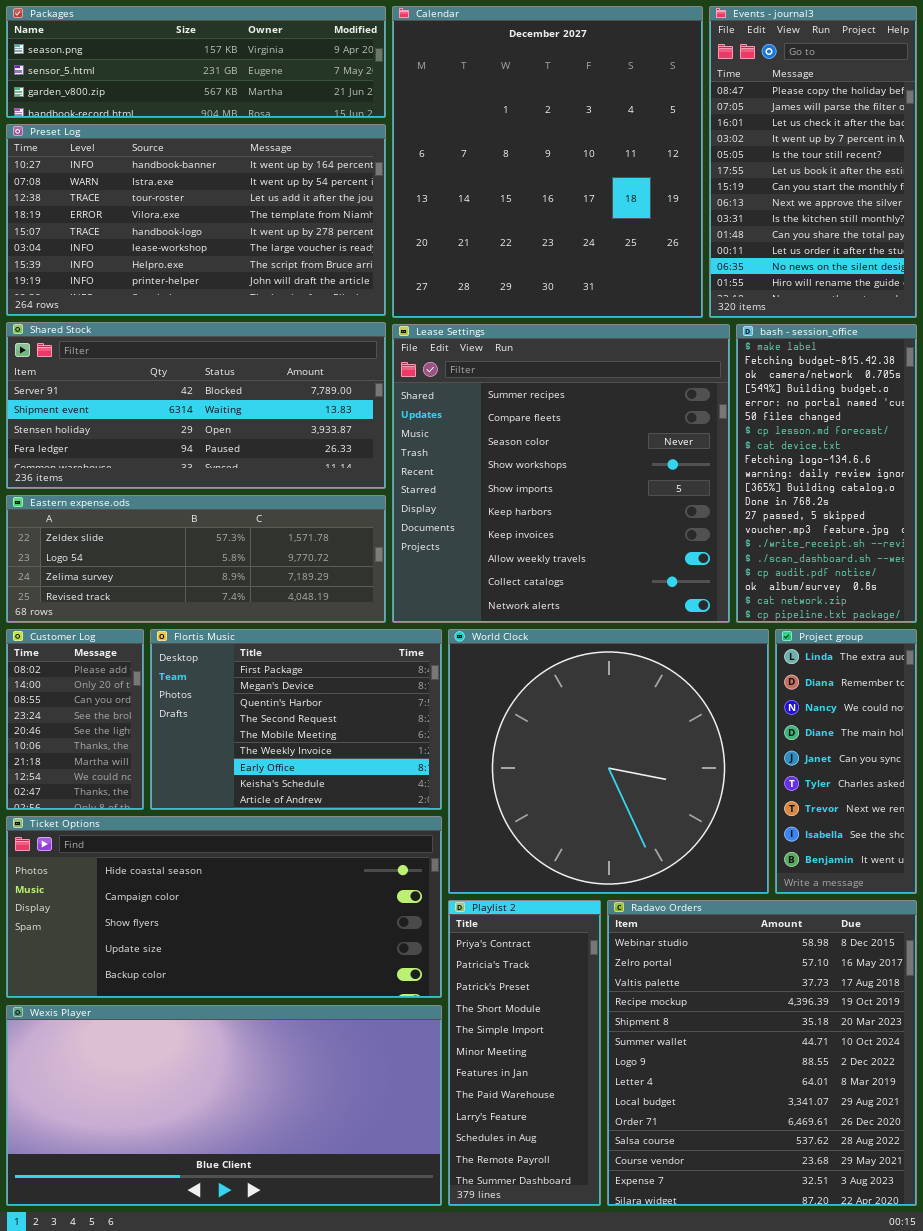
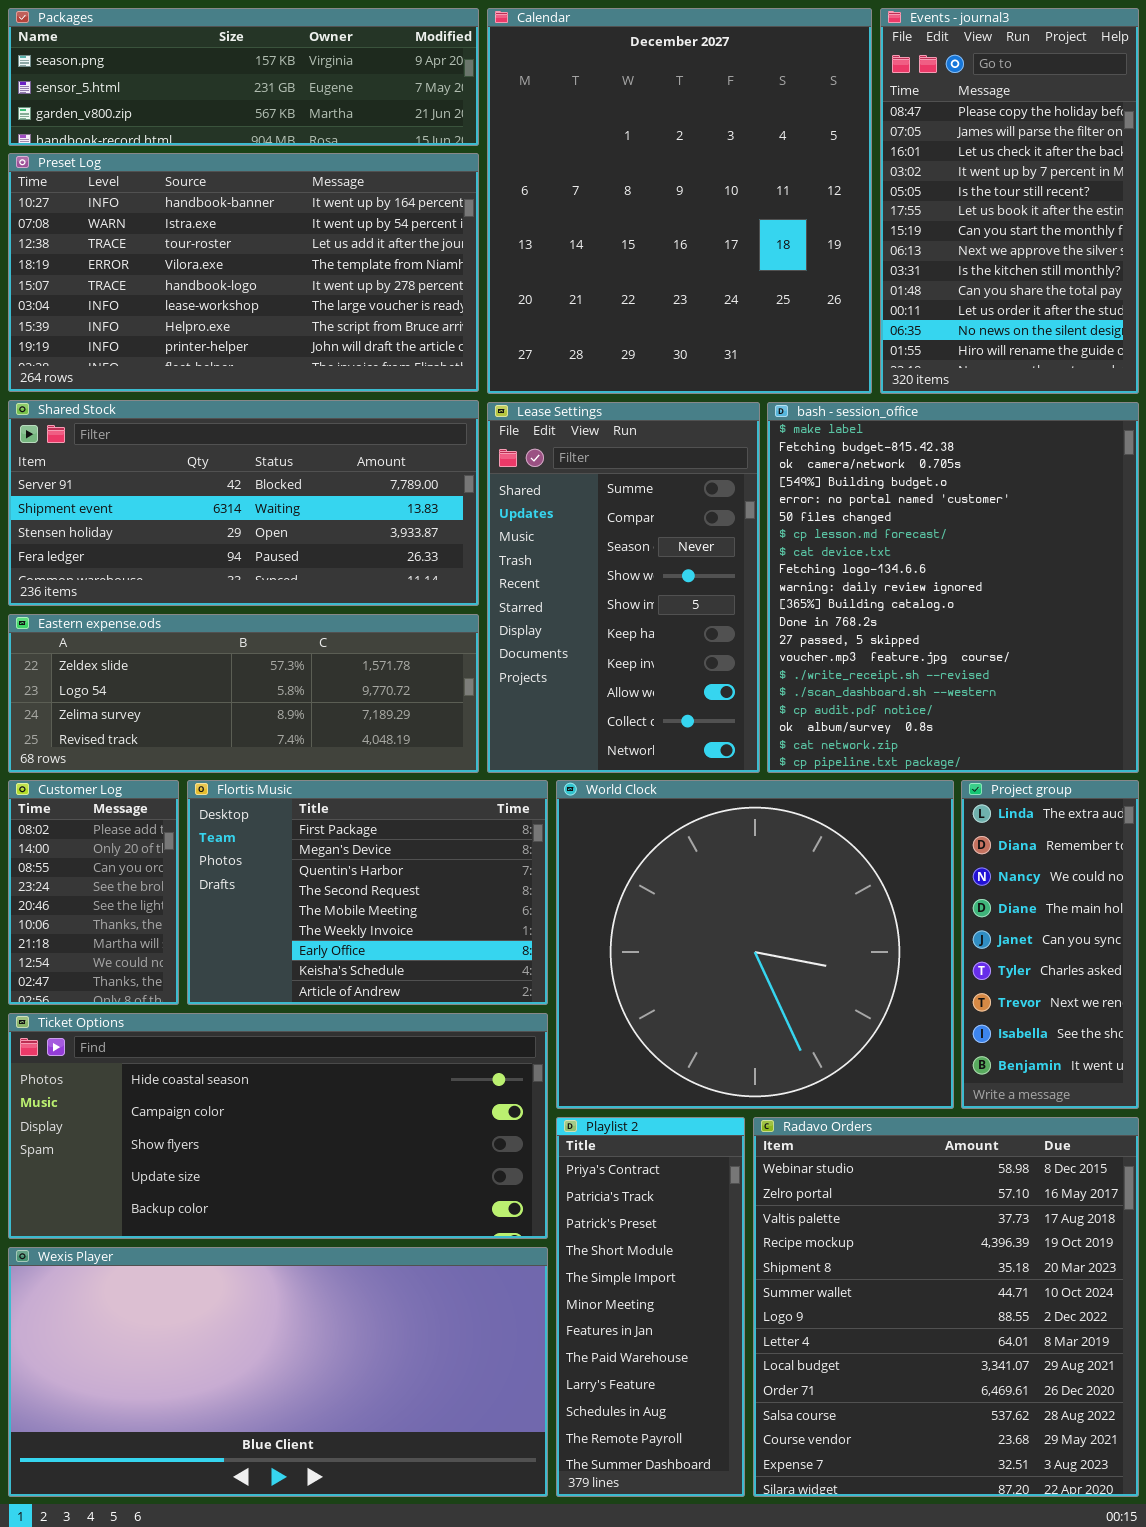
Lease Settings: [392,324,730,623] -> [487,402,760,773], resized
bash - session_office: [736,324,917,623] -> [767,402,1139,773], resized

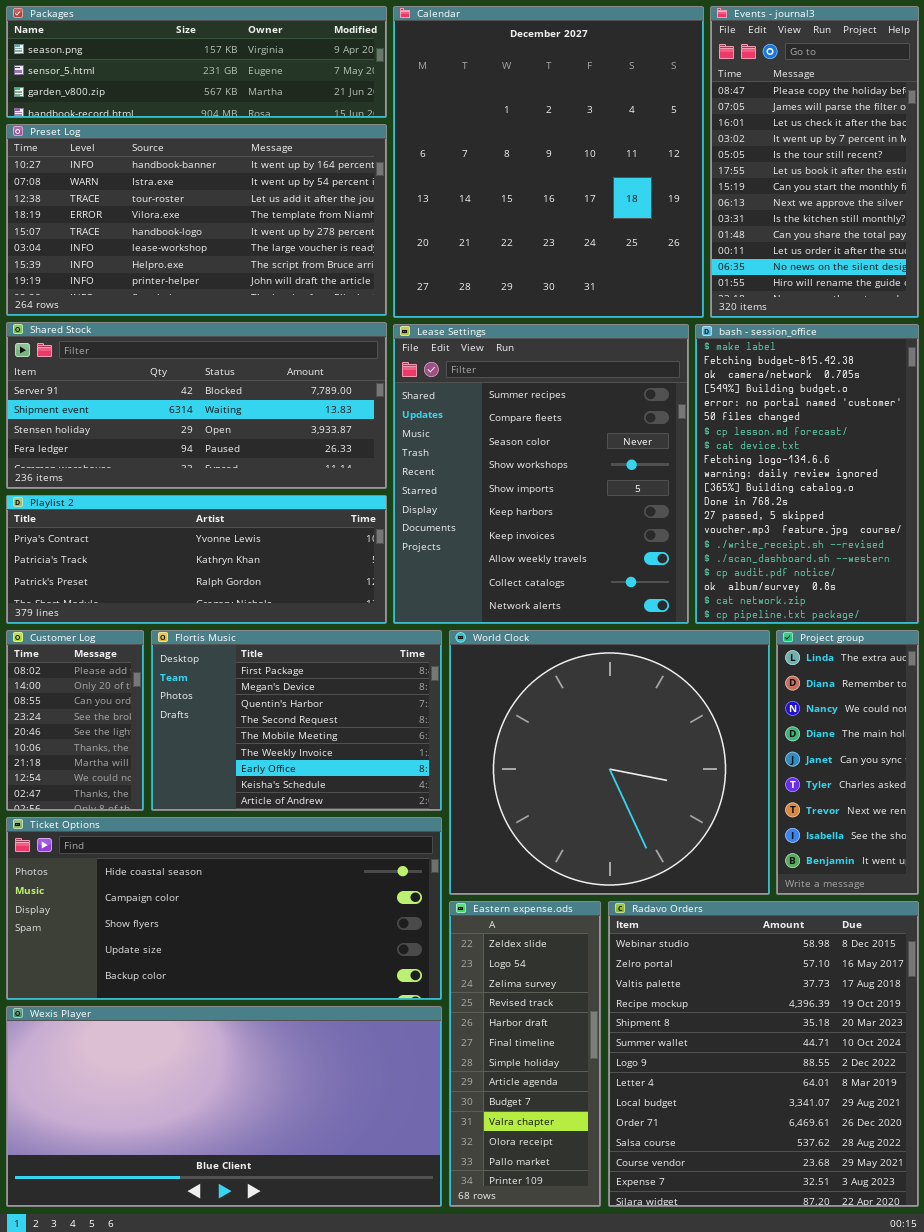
Lease Settings: [487,402,760,773] -> [393,324,689,624], resized
bash - session_office: [767,402,1139,773] -> [695,324,919,624], resized
Eastern expense.ods: [8,614,479,773] -> [449,901,601,1207], moved, resized
Playlist 2: [556,1117,745,1497] -> [6,495,387,624], moved, resized

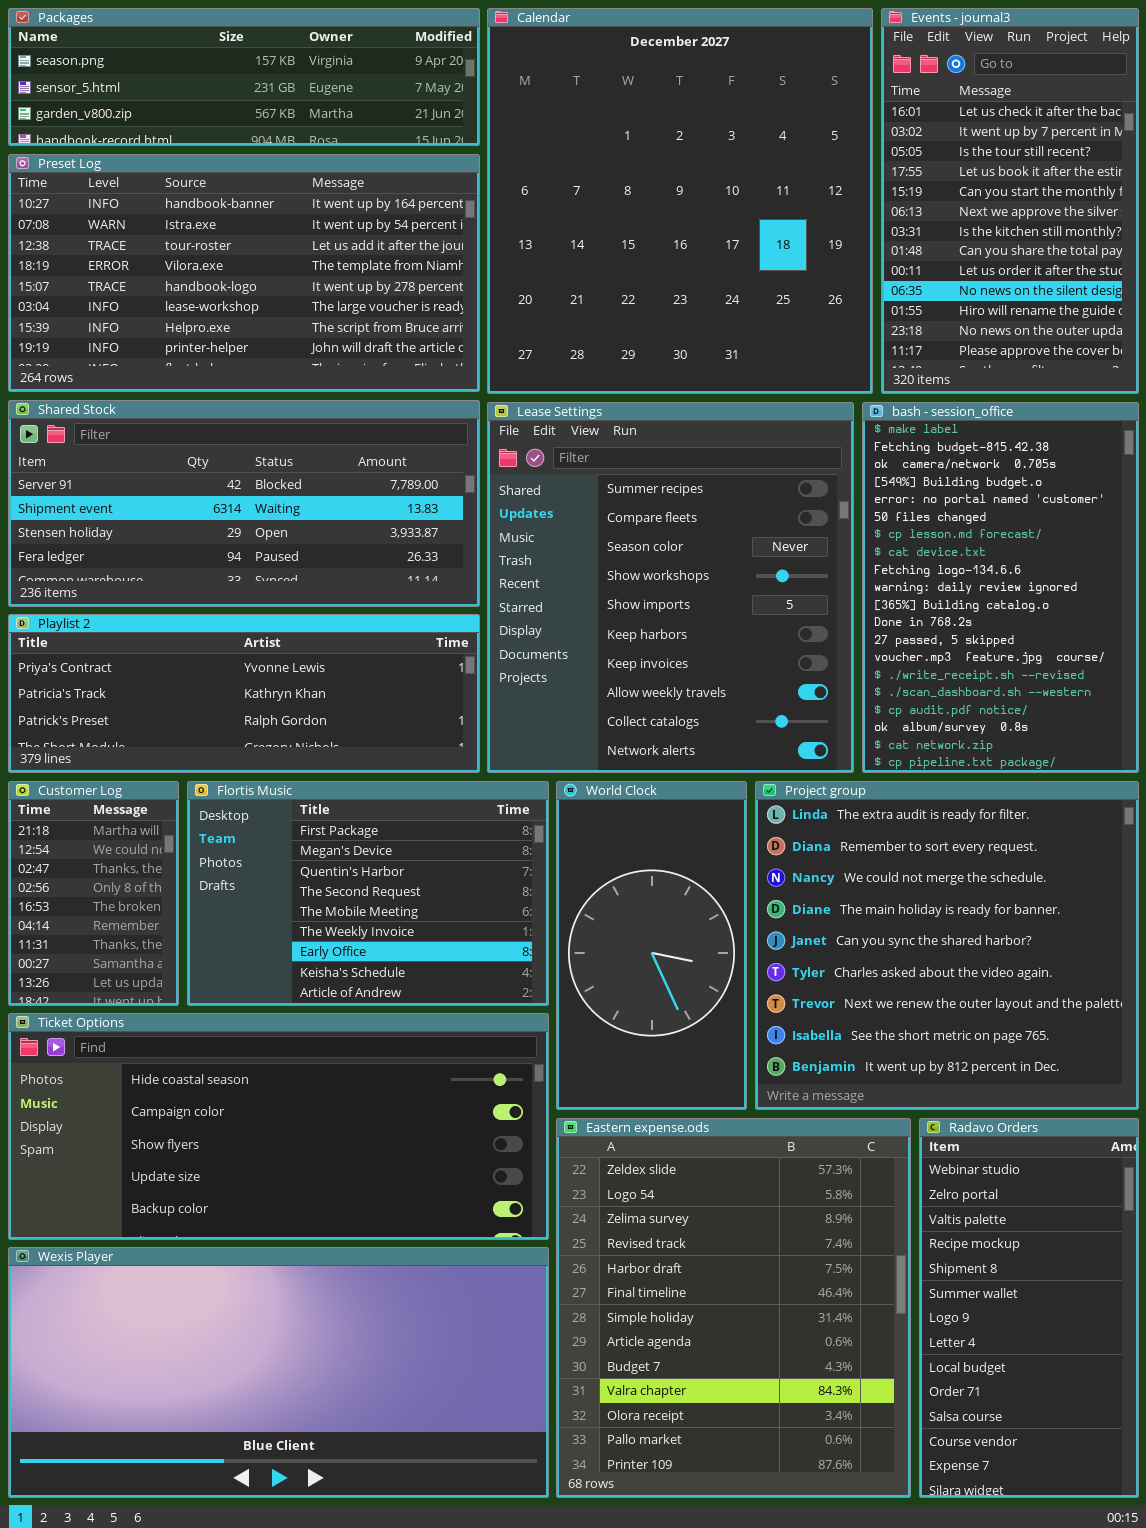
Events - journal3: [710,6,919,318] -> [881,8,1139,394], scrolled down 2 rows
Customer Log: [6,630,144,811] -> [8,781,179,1006], scrolled down 6 rows
World Clock: [449,630,770,895] -> [556,781,747,1110], resized
Project group: [776,630,919,895] -> [755,781,1139,1110], resized
Eastern expense.ods: [449,901,601,1207] -> [556,1118,911,1498], resized
Radavo Orders: [608,901,919,1207] -> [919,1118,1139,1498], resized

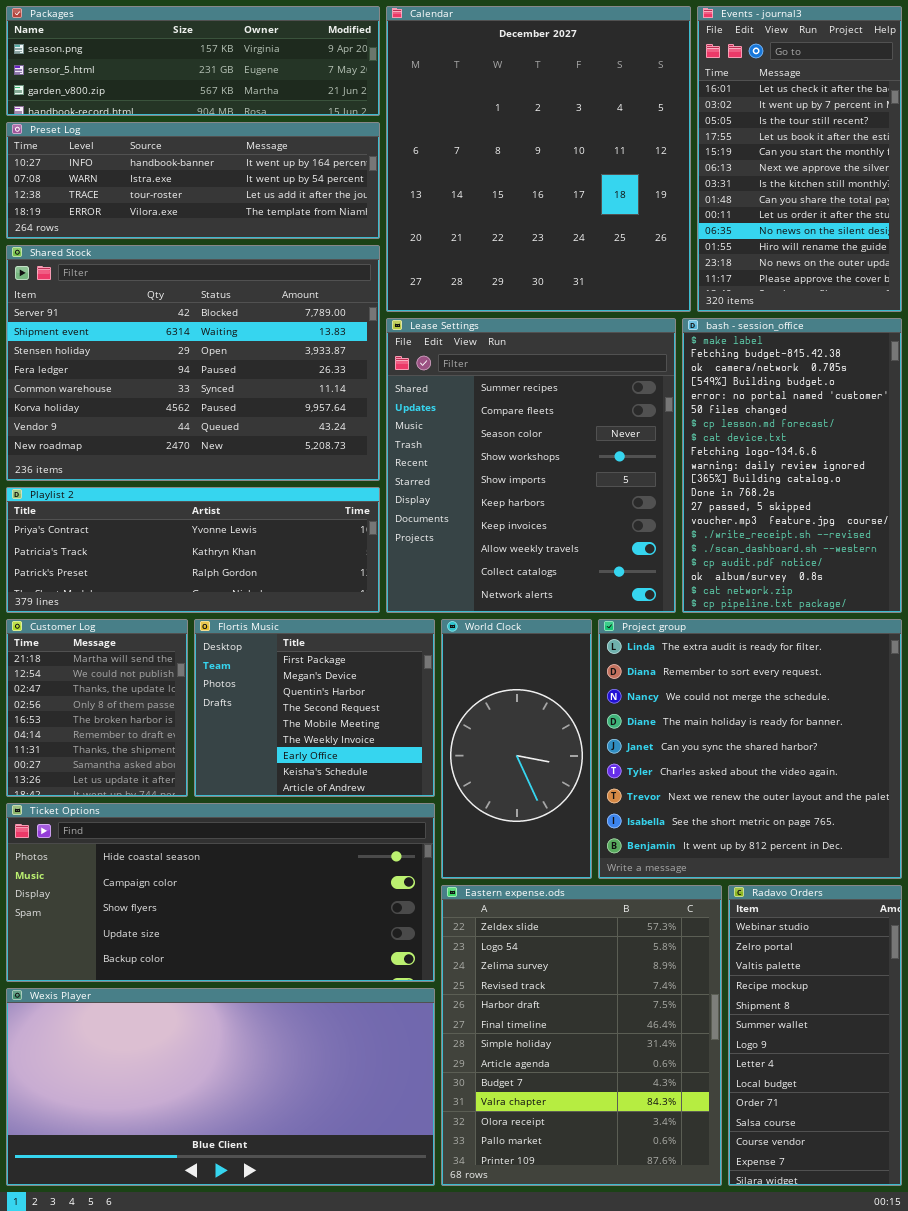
Preset Log: [8,154,480,392] -> [6,122,380,239], resized
Shared Stock: [8,400,480,607] -> [6,245,380,481], resized
Customer Log: [8,781,179,1006] -> [6,619,188,797], resized
Flortis Music: [187,781,549,1006] -> [194,619,435,797], resized

